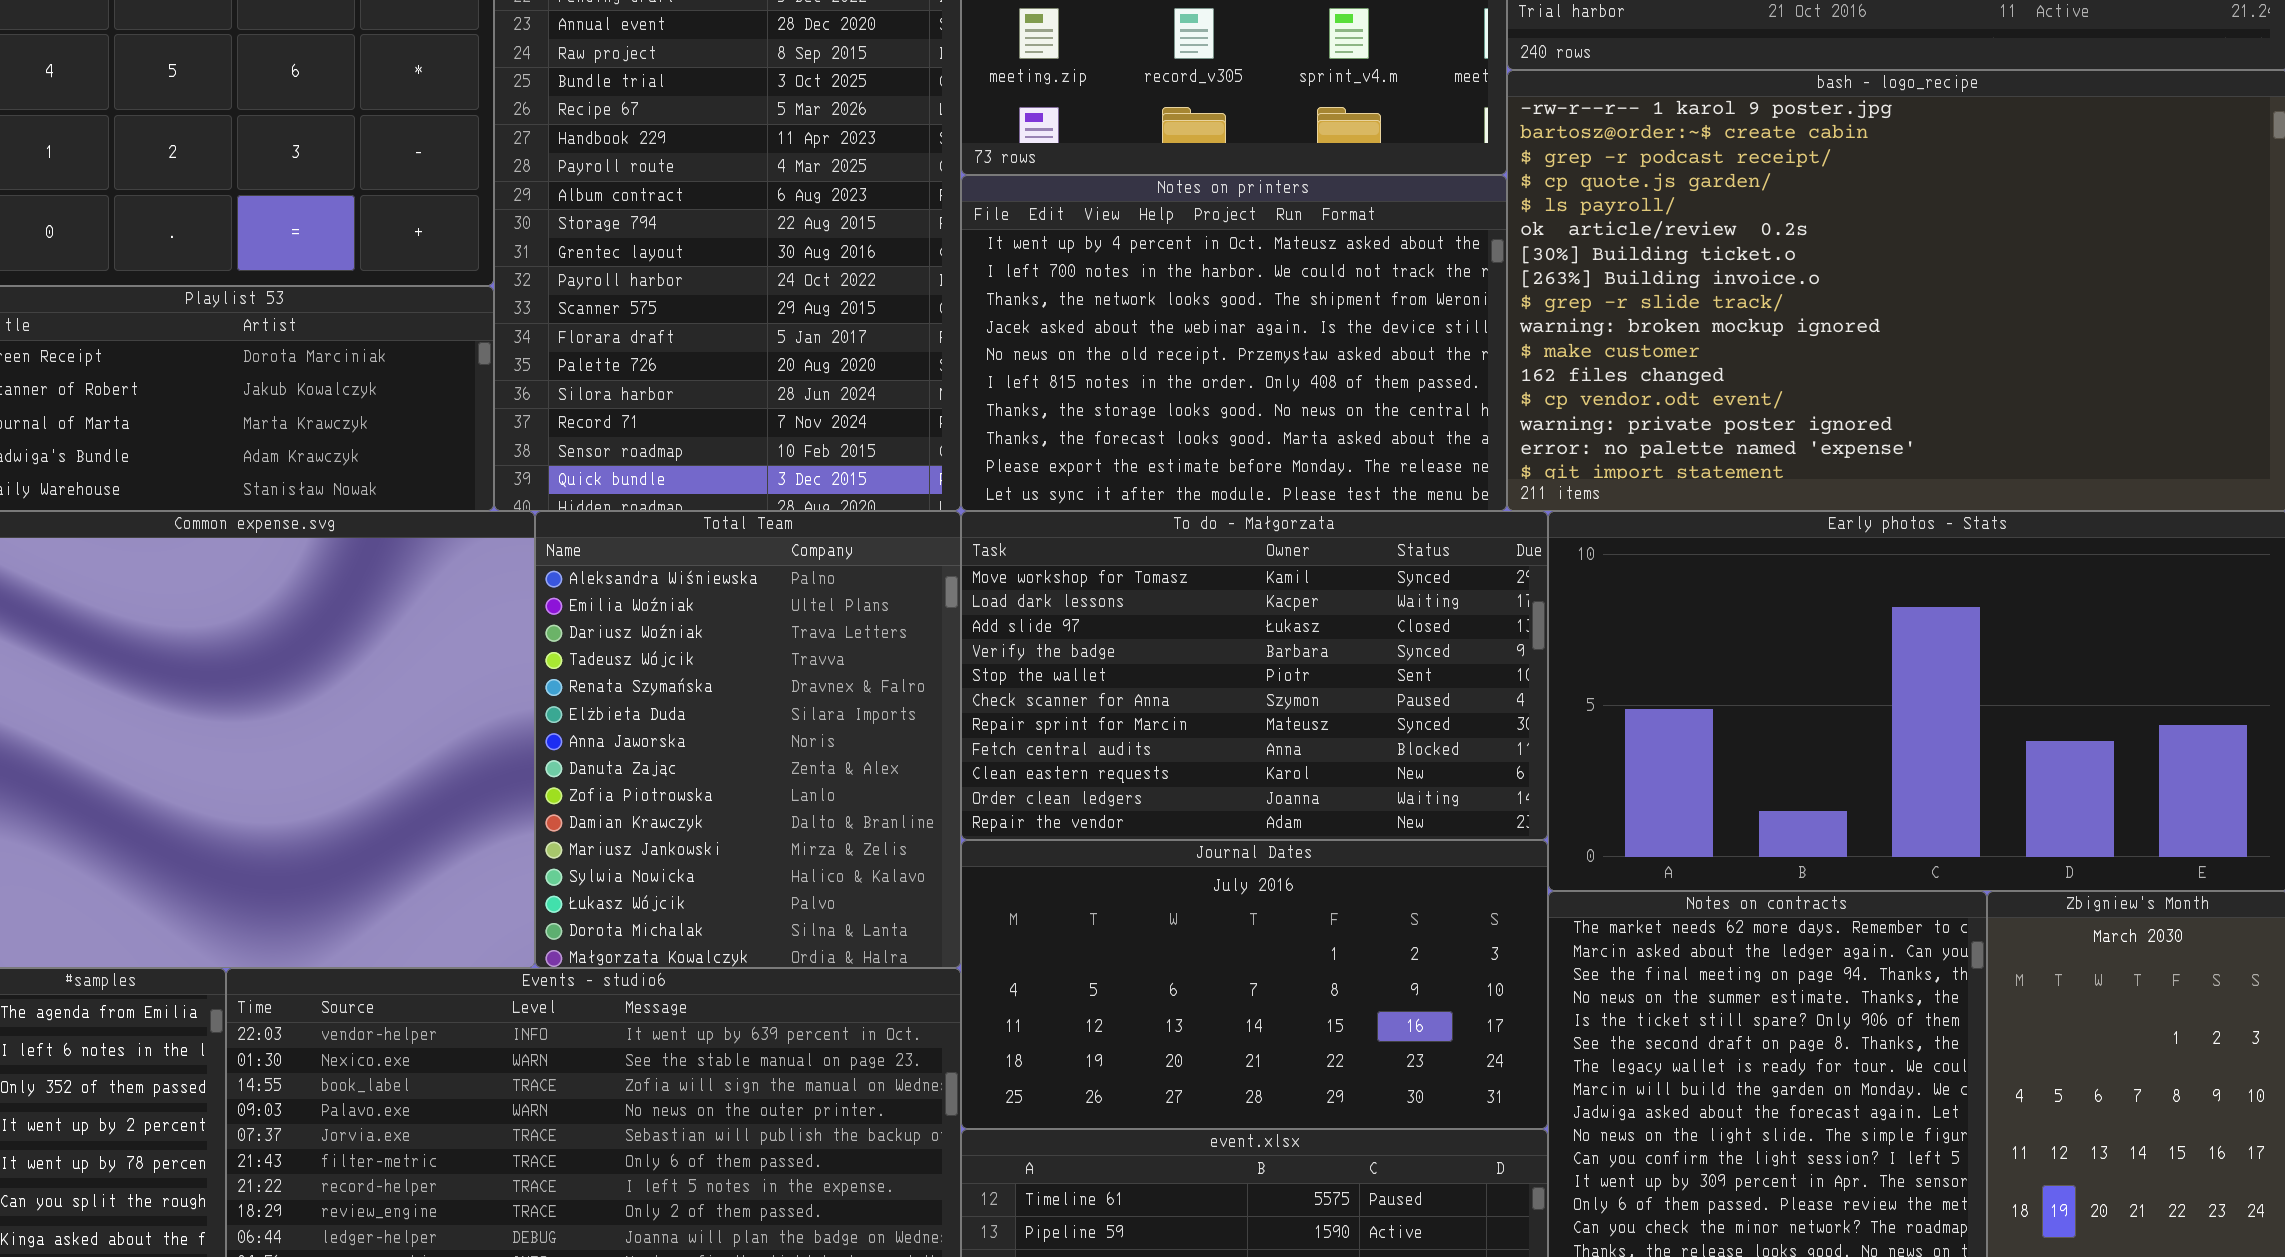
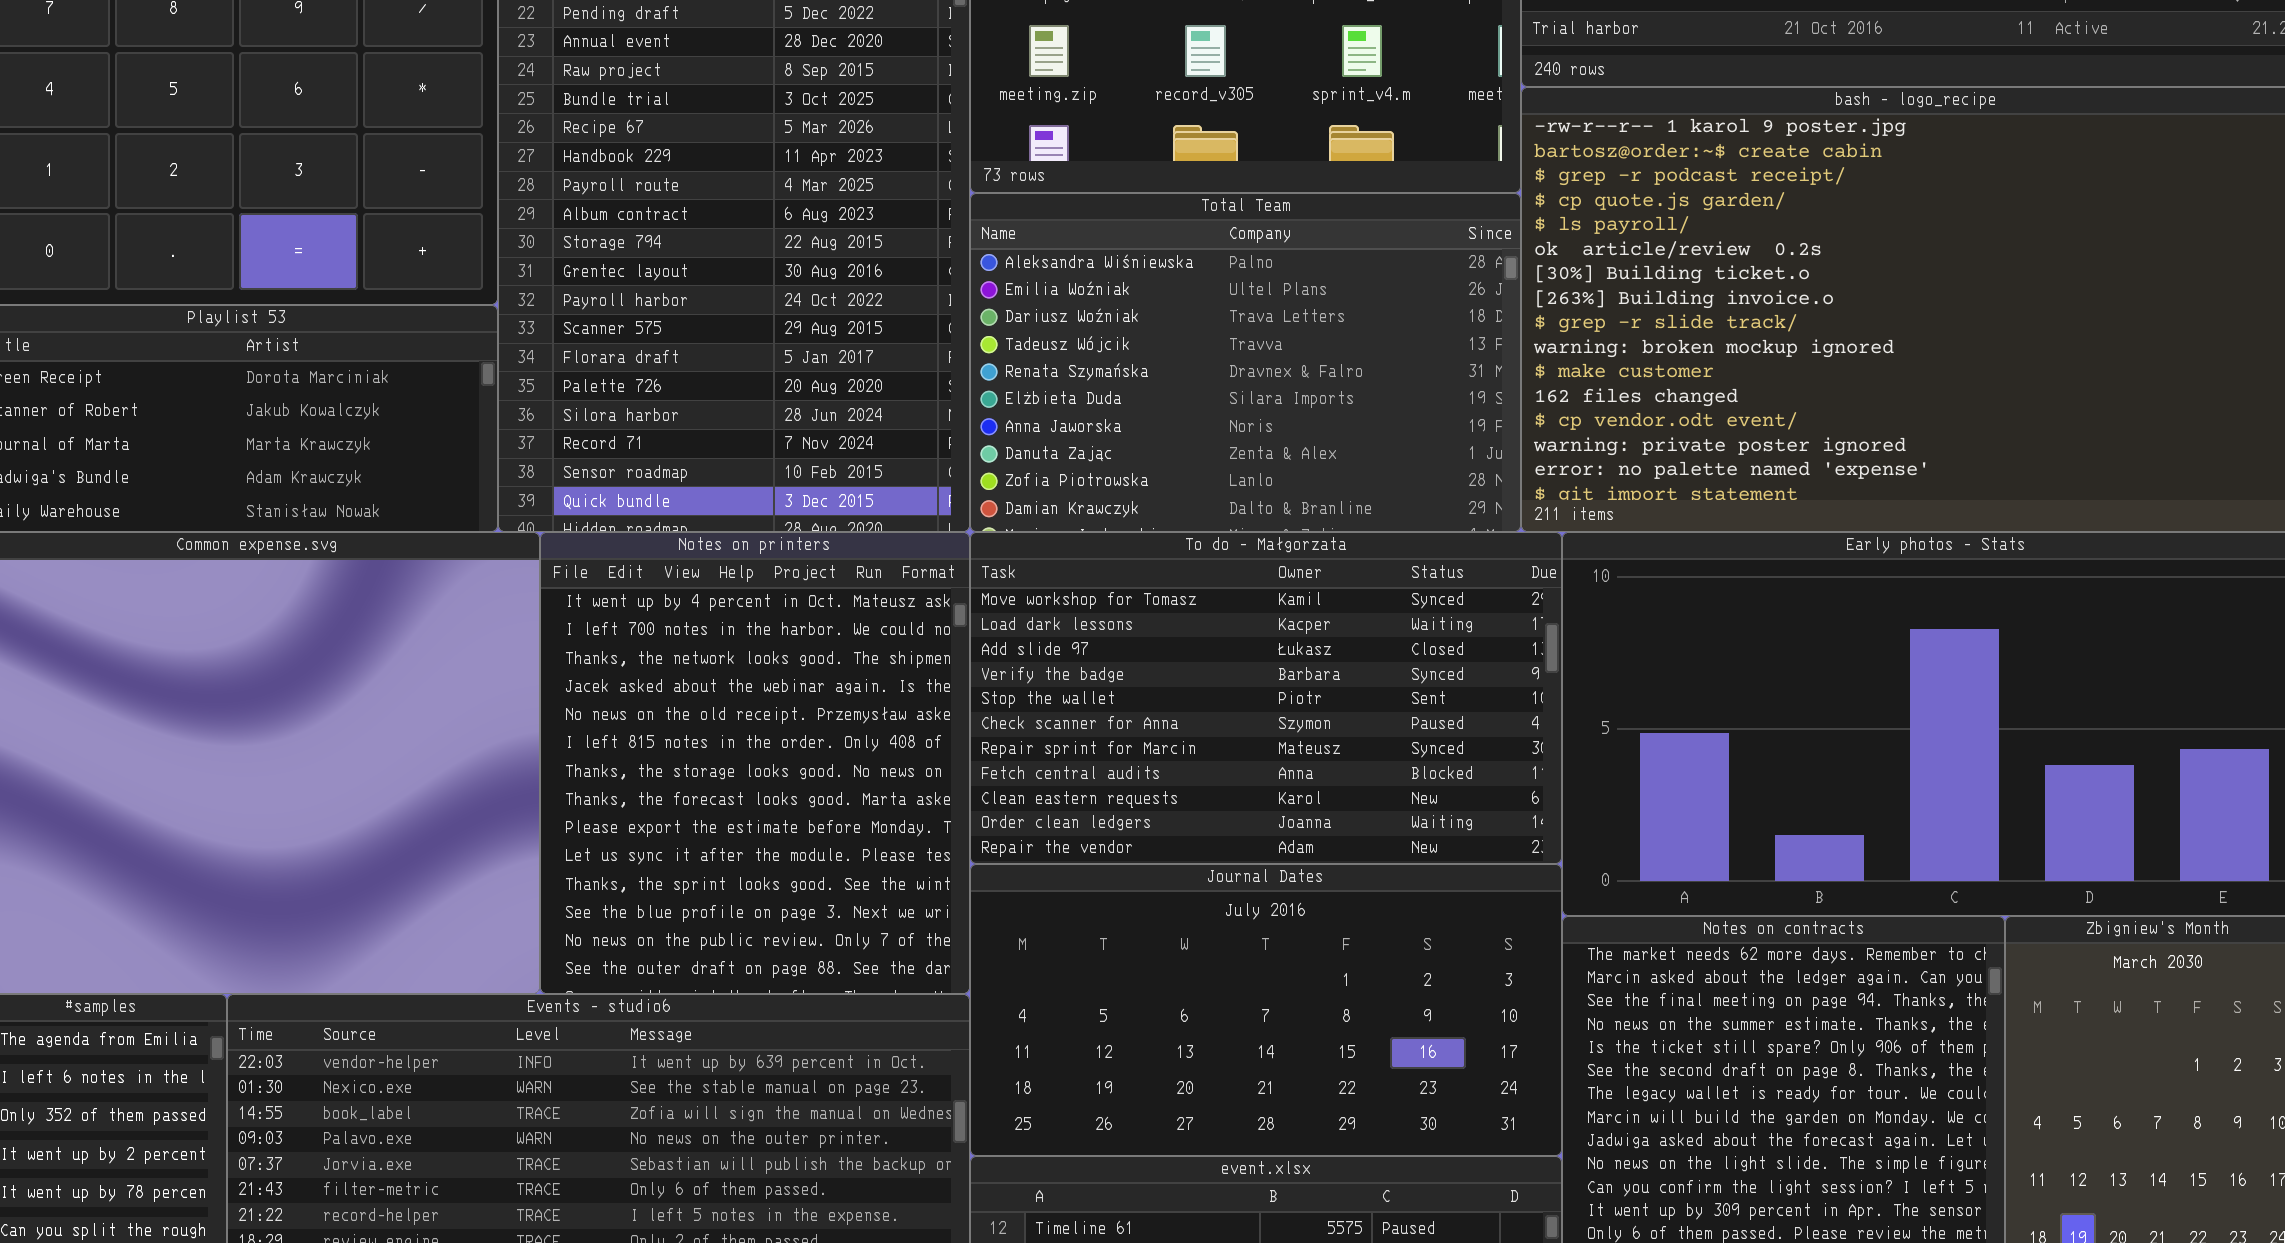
Notes on printers: [961,175,1507,511] -> [540,532,970,994], moved, resized
Total Team: [535,511,961,968] -> [970,193,1521,532], moved, resized

